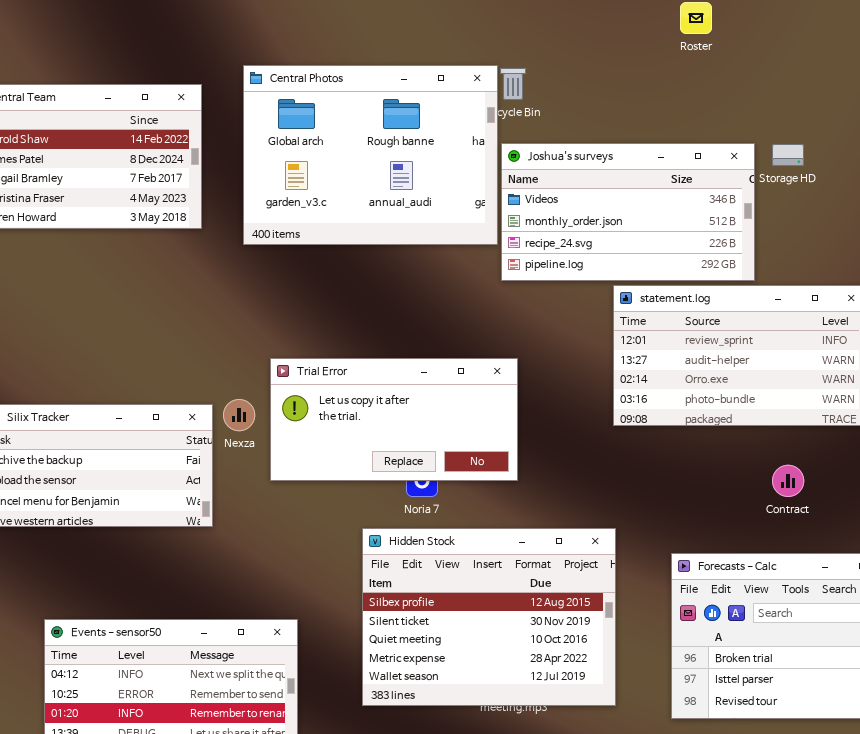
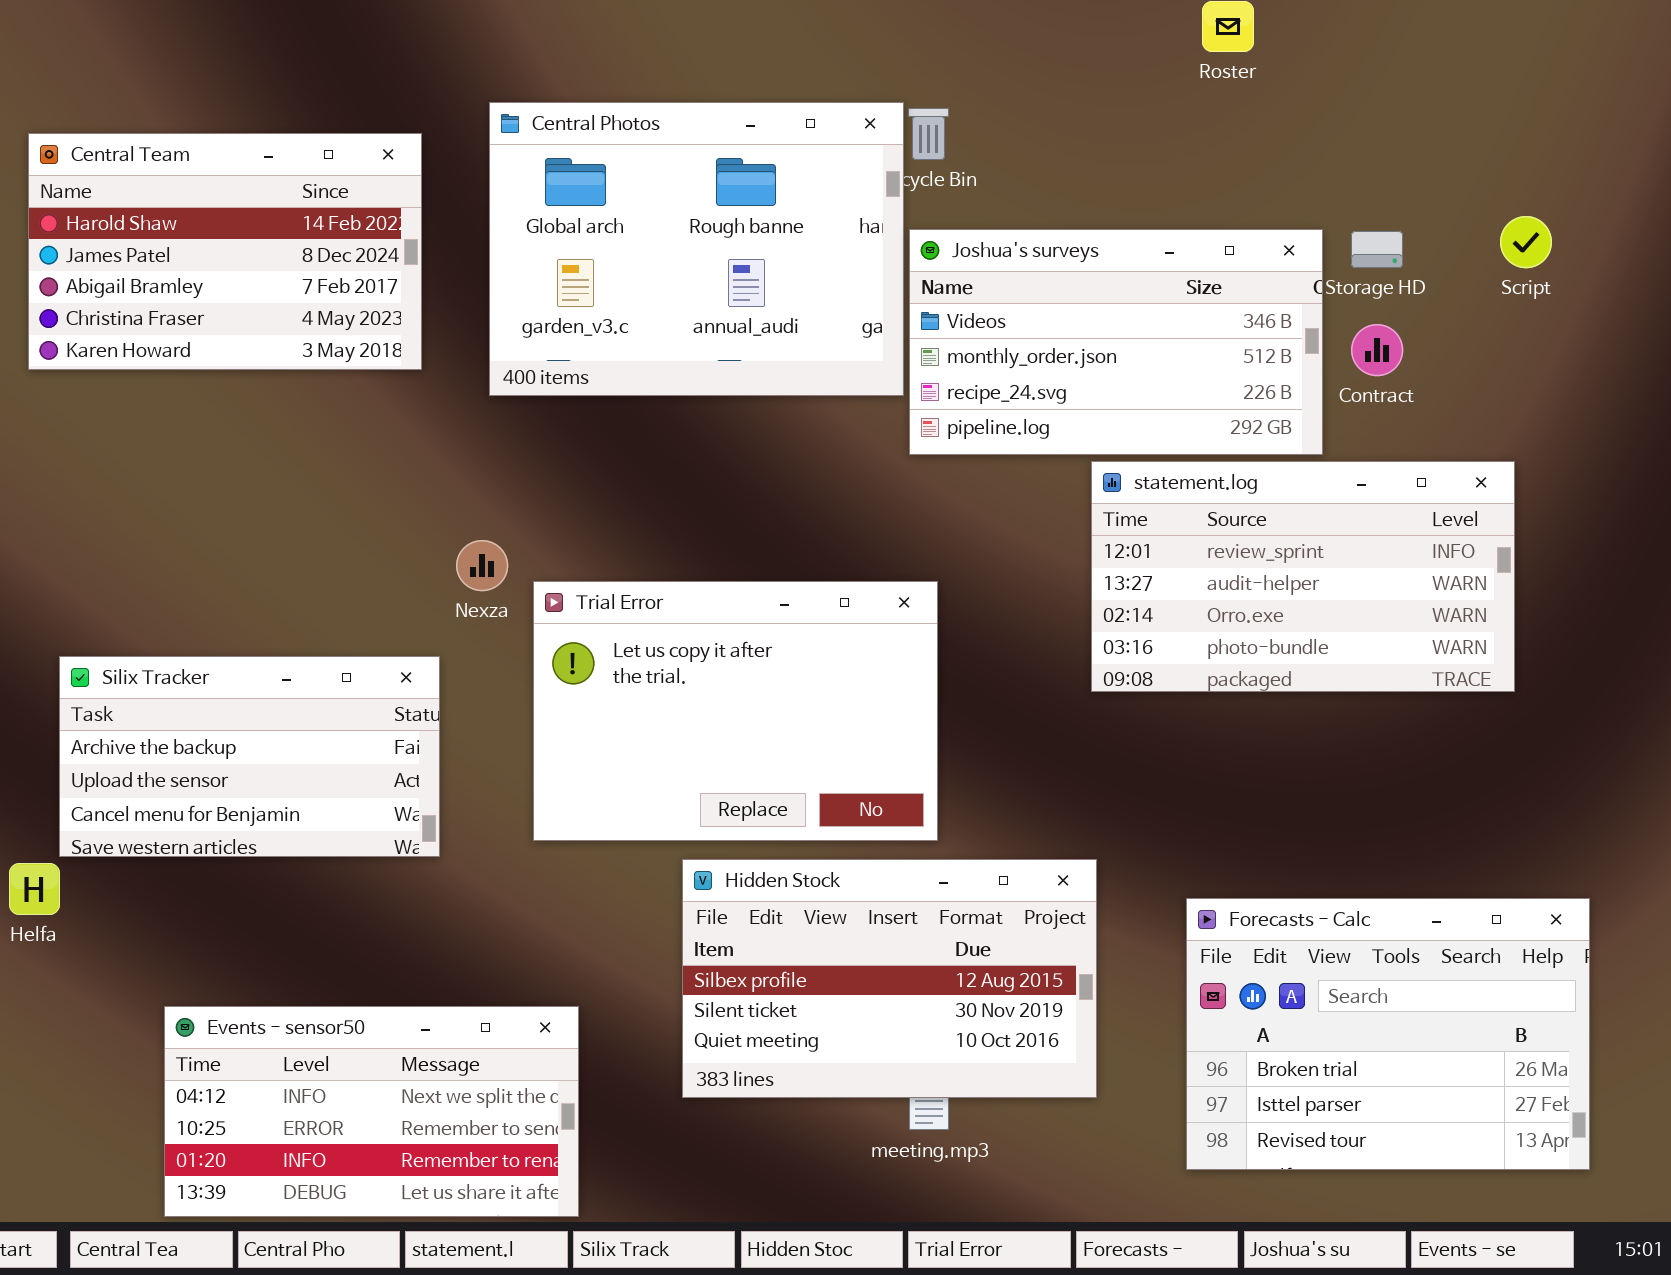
Trial Error: [270,358,518,481] -> [533,581,938,841], resized
Nexza: [223,399,255,431] -> [456,540,508,591], moved
Contract: [772,465,804,497] -> [1351,324,1403,376], moved
Hidden Stock: [362,528,616,706] -> [682,859,1097,1098], resized

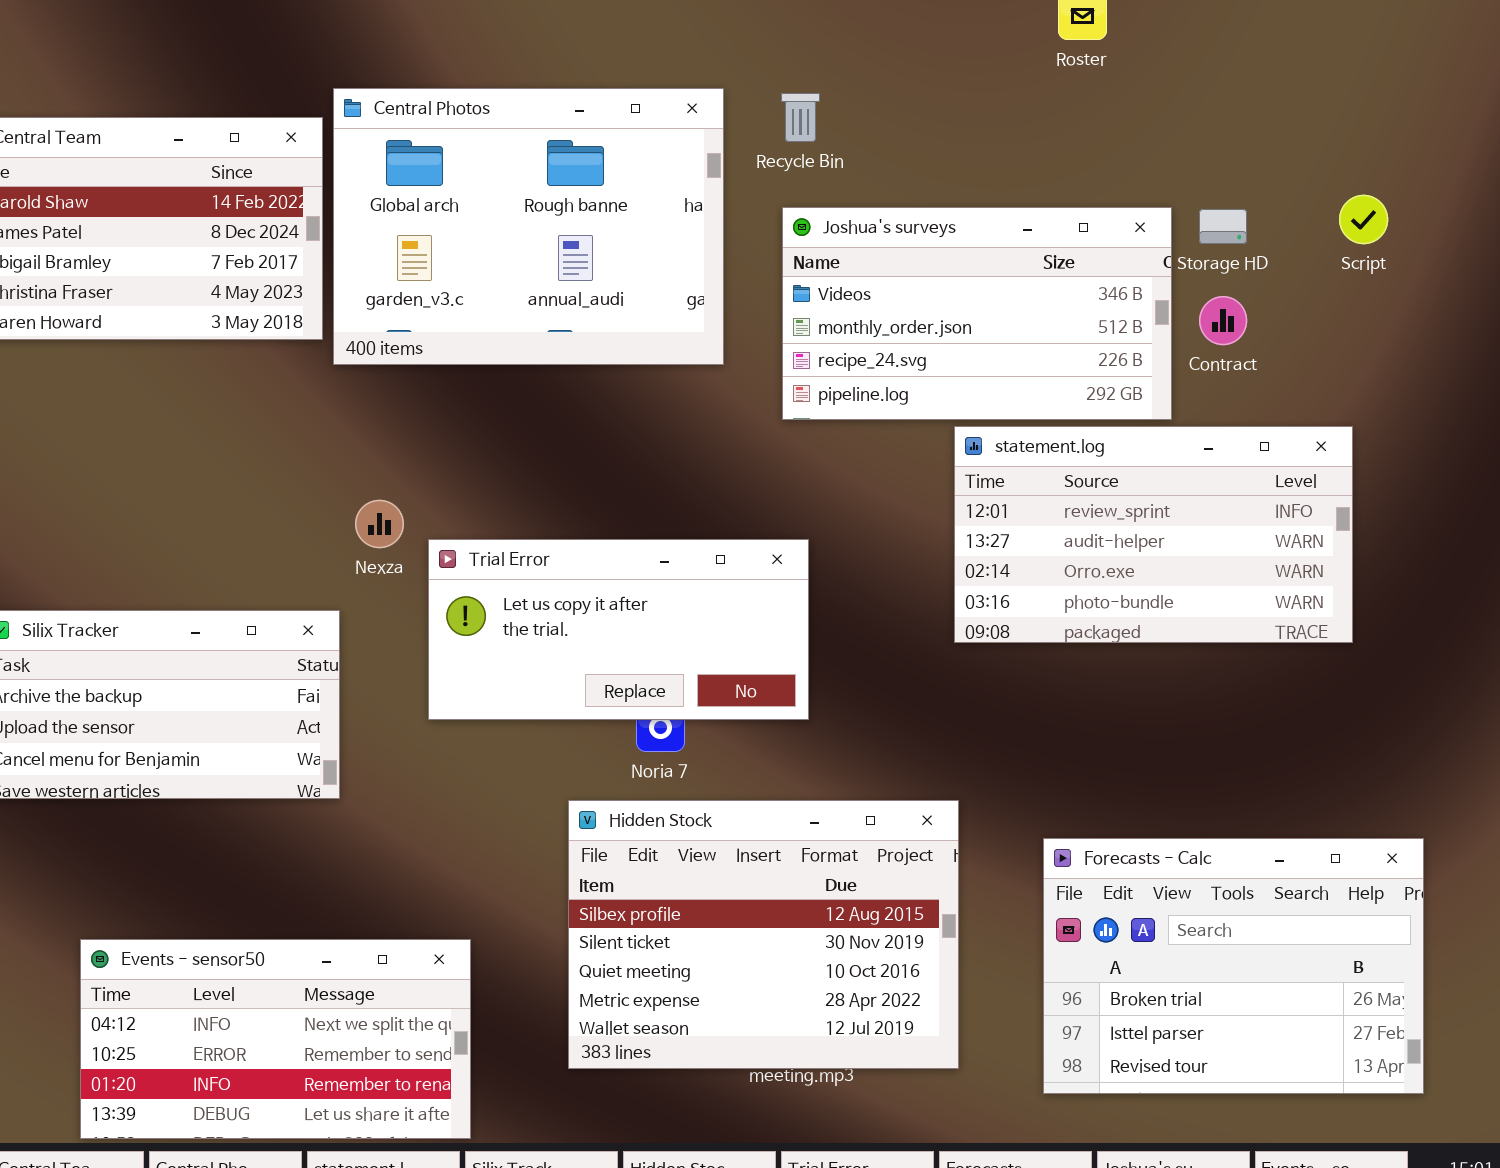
Central Photos: [489,102,904,396] -> [333,88,724,365], moved
Trial Error: [533,581,938,841] -> [428,539,809,720], resized
Hidden Stock: [682,859,1097,1098] -> [568,800,959,1069], resized

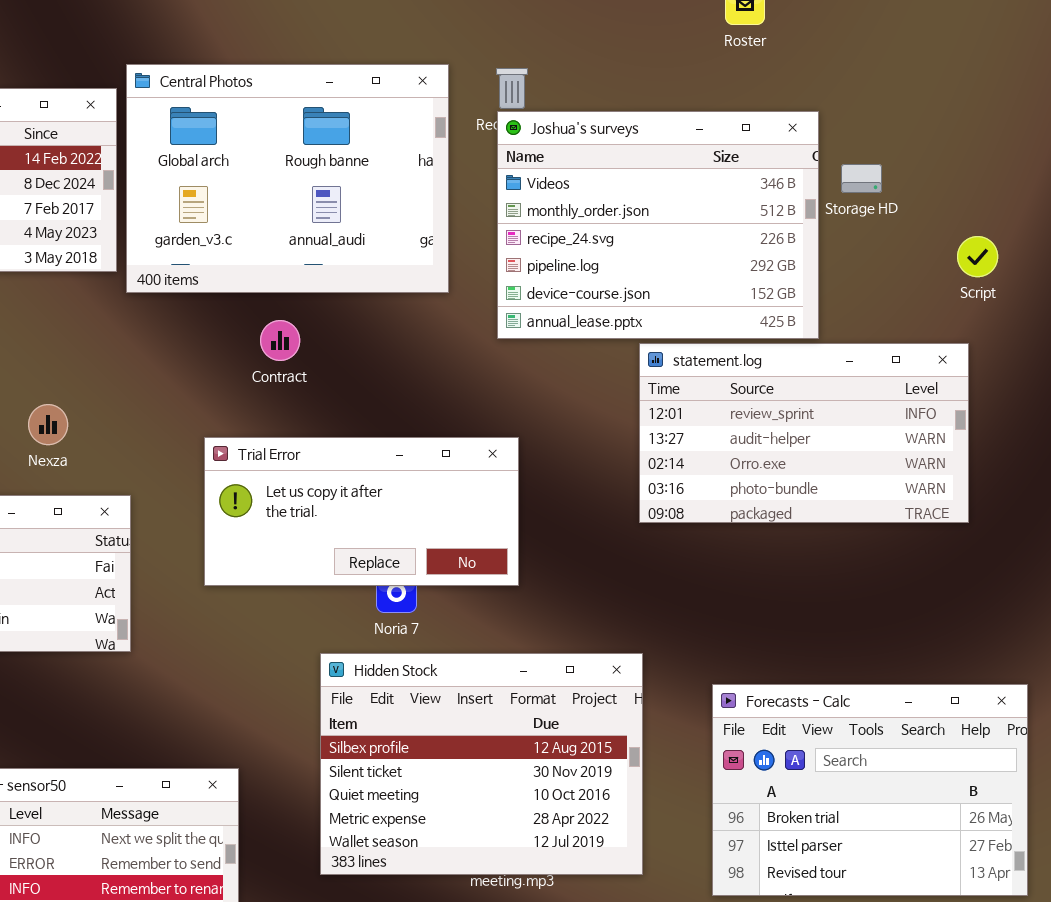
Script: [1339,195,1388,244] -> [957,236,998,277], moved
Joshua's surveys: [782,207,1172,420] -> [497,111,819,339], resized
Contract: [1199,296,1247,345] -> [260,320,300,361], moved
Nexza: [355,500,404,548] -> [28,404,68,445], moved

